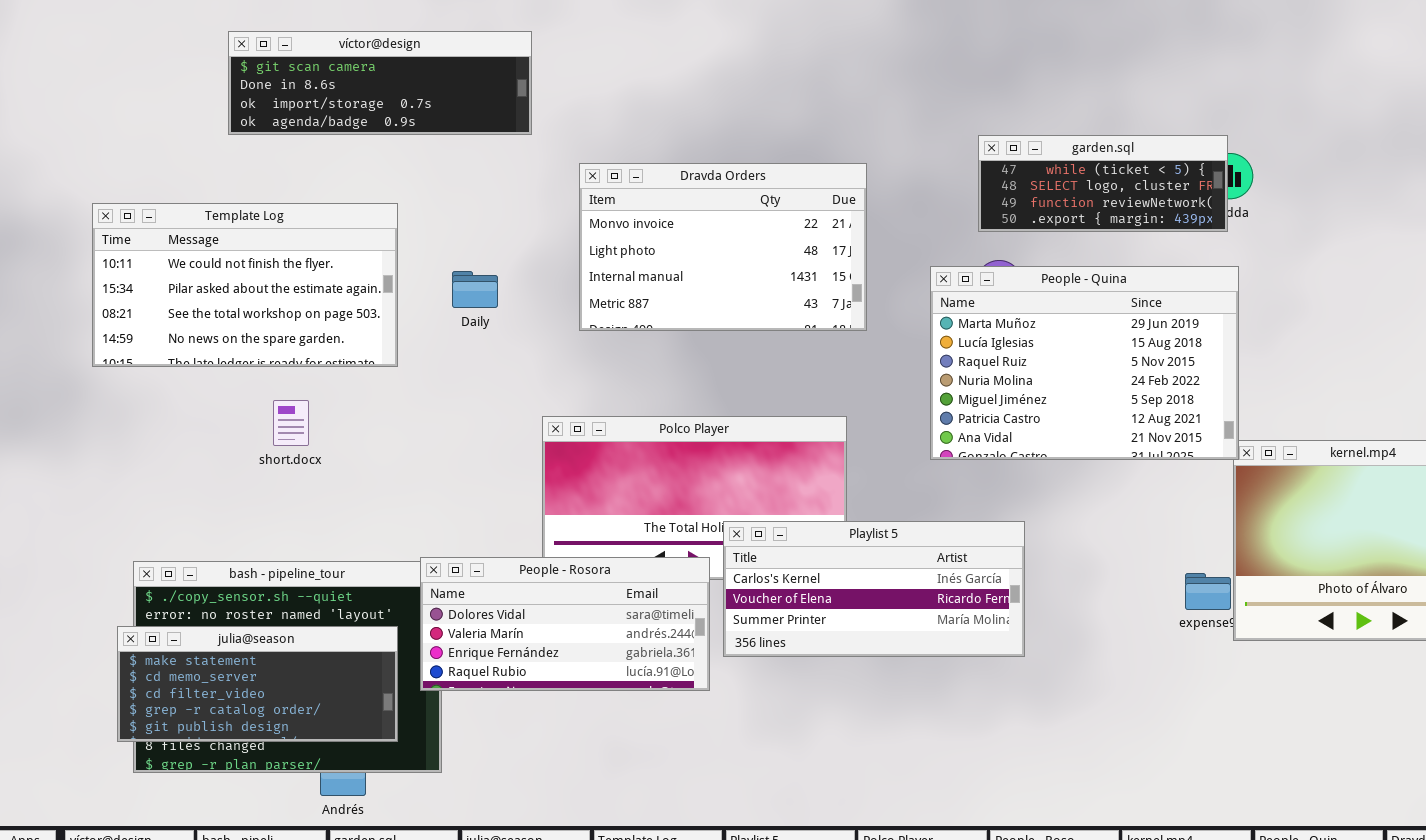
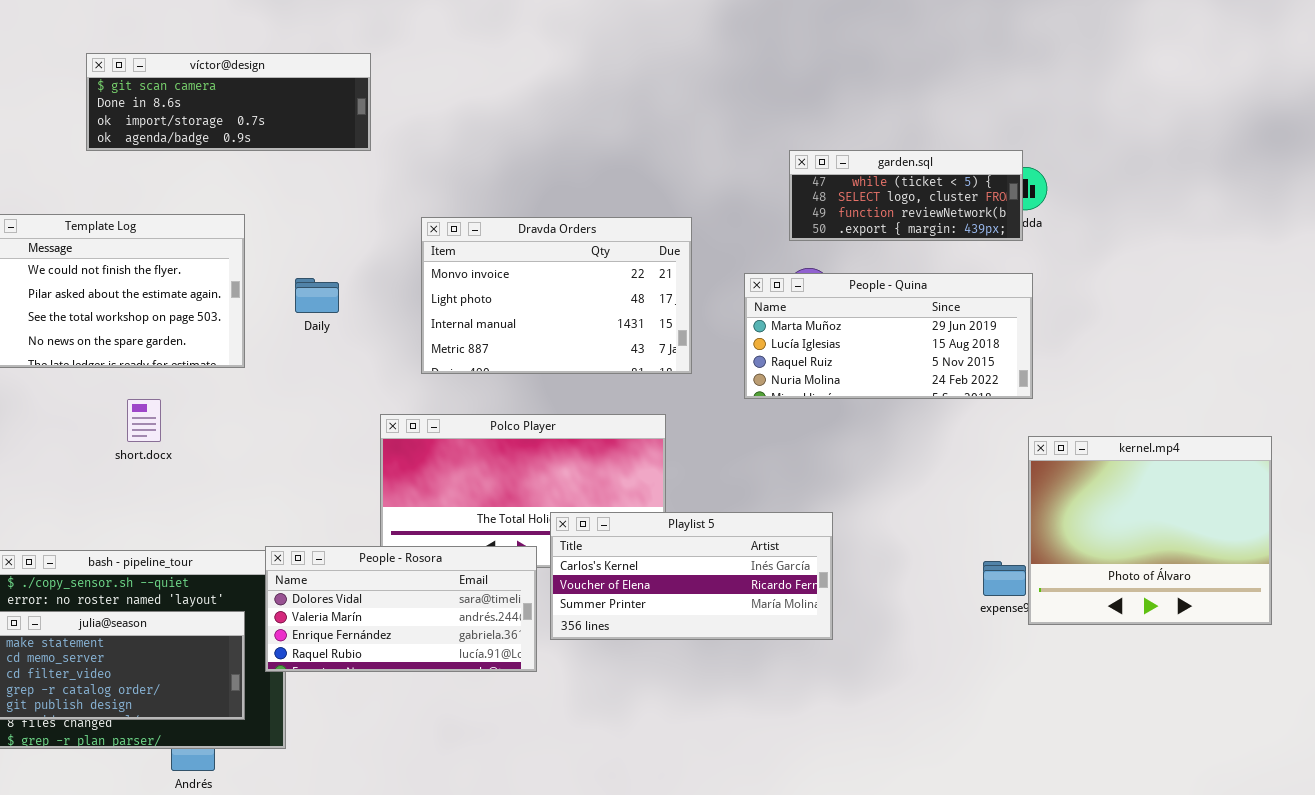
Dravda Orders: [579,163,867,331] -> [421,217,692,374], moved
People - Quina: [930,266,1239,460] -> [744,273,1033,399], resized

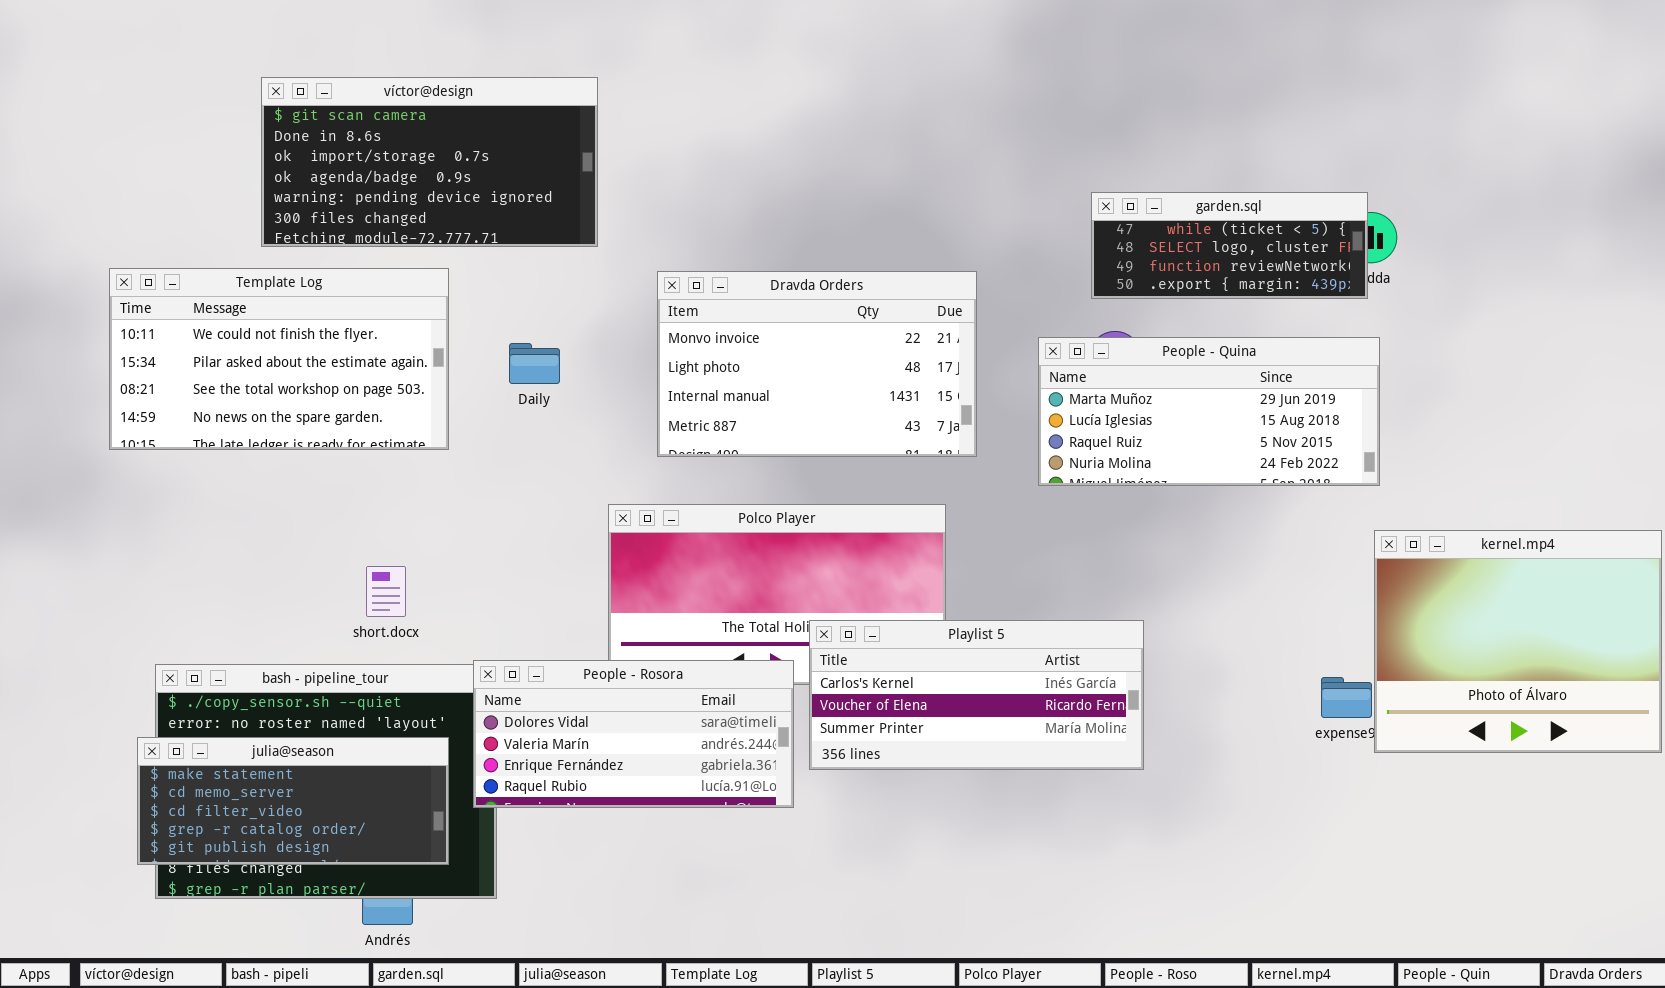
víctor@design: [86,53,371,151] -> [261,77,598,247], resized
short.docx: [127,399,161,442] -> [366,566,406,617], moved

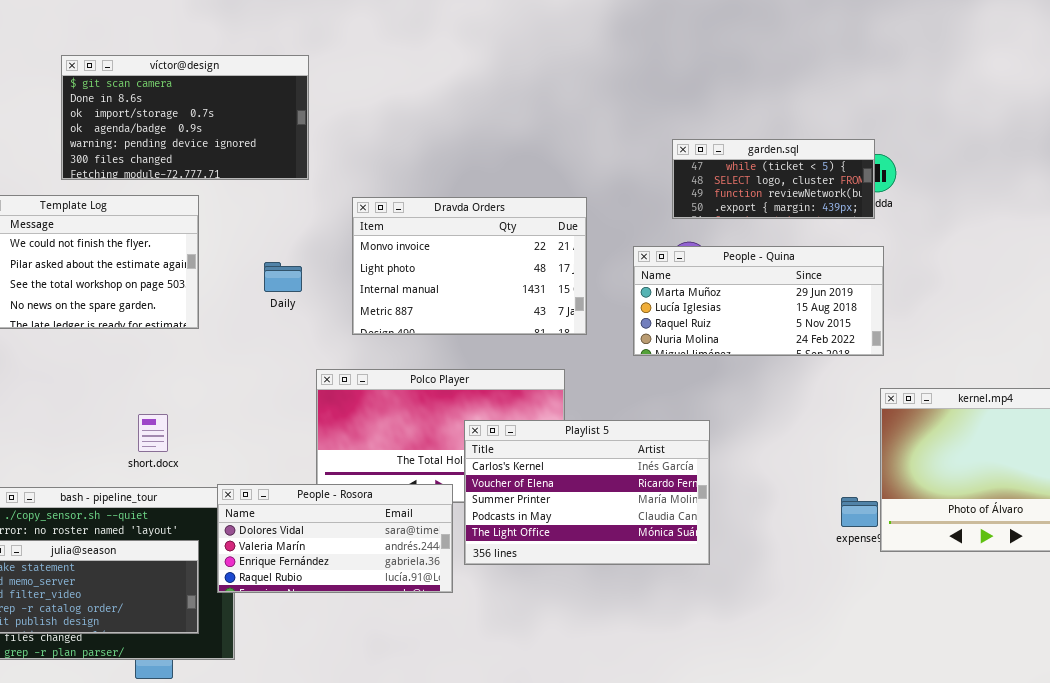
Daily: [509,343,560,384] -> [264,262,302,292], moved
Playlist 5: [809,620,1144,770] -> [464,420,710,565], resized

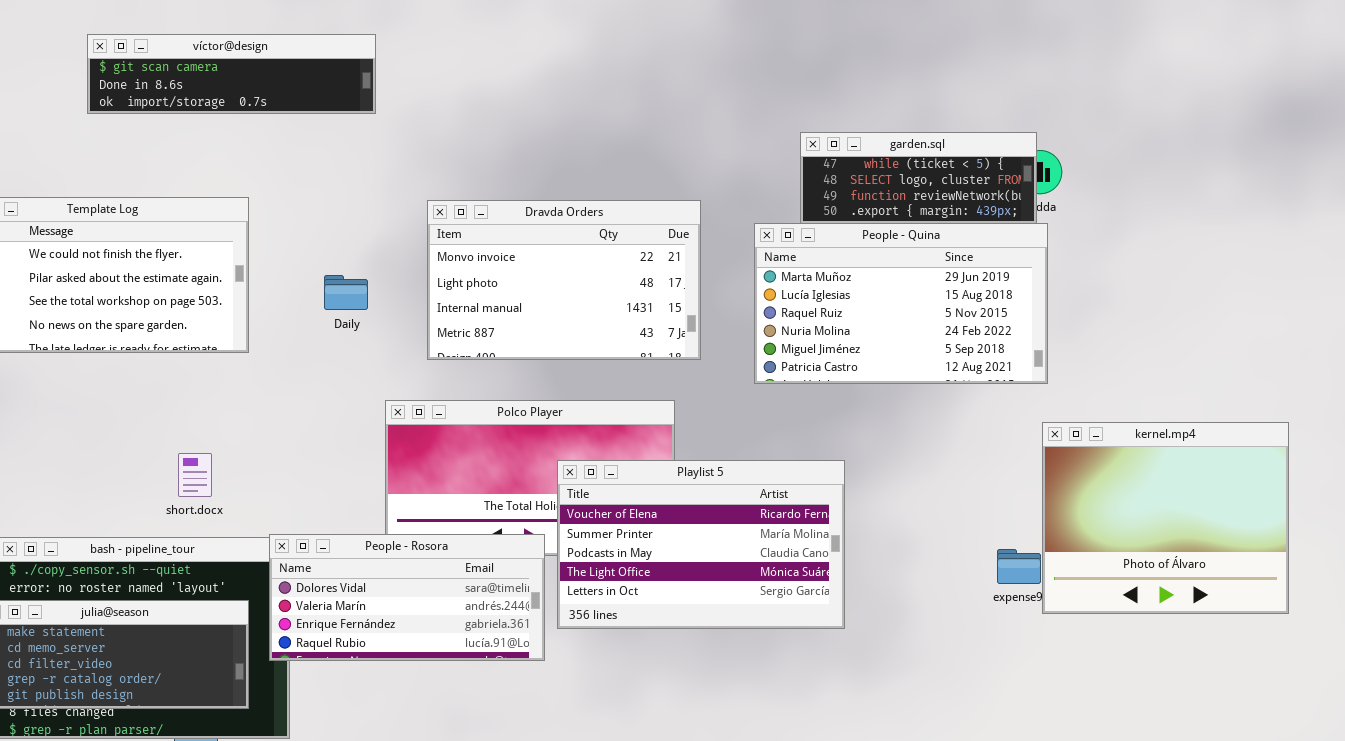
víctor@design: [61,55,309,180] -> [87,34,376,114], resized
People - Quina: [633,246,884,356] -> [754,223,1048,384], resized
Playlist 5: [464,420,710,565] -> [557,460,845,629], scrolled down 1 row

